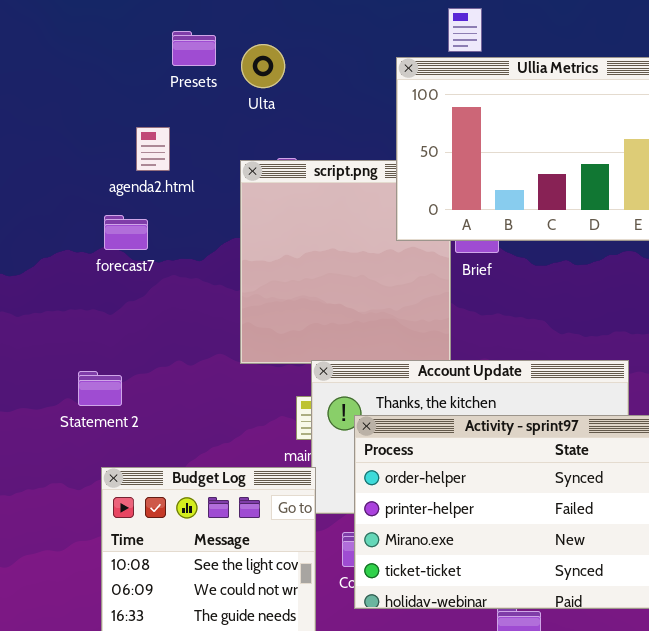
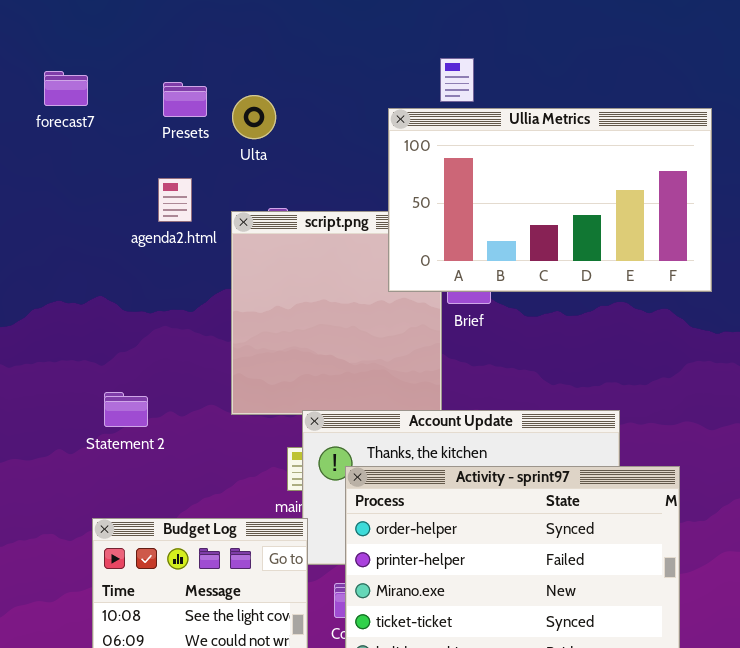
agenda2.html: [136,127,170,171] -> [158,178,192,222], moved
forecast7: [104,215,148,250] -> [44,71,88,106], moved
Statement 2: [78,371,122,406] -> [104,392,148,427], moved

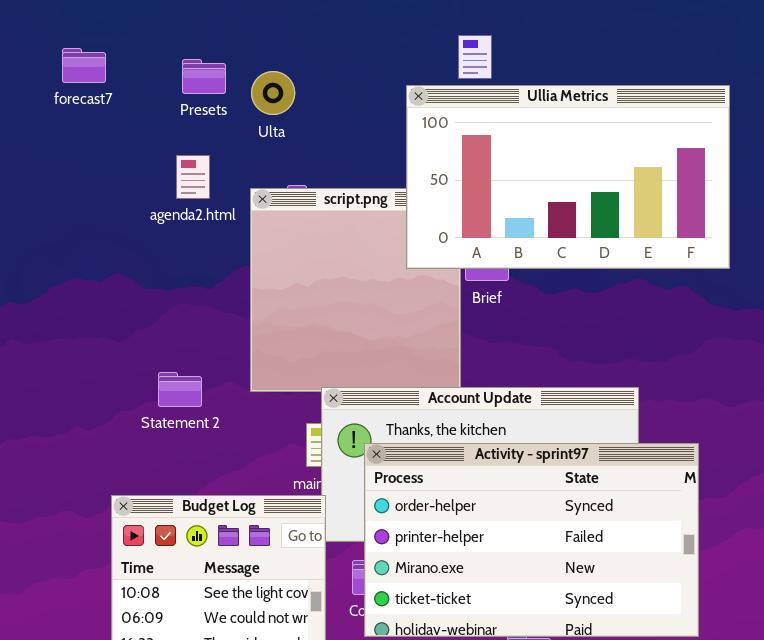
Statement 2: [104,392,148,427] -> [158,372,202,407], moved

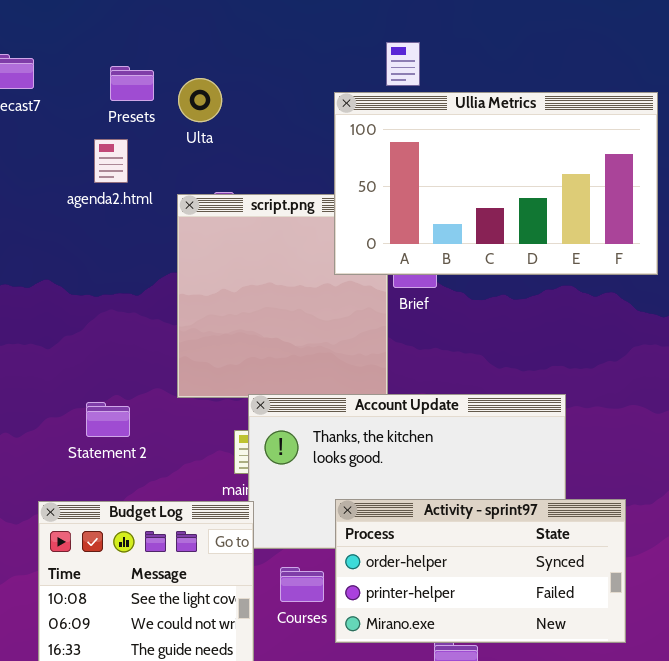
agenda2.html: [176,155,210,199] -> [94,139,128,183], moved
Statement 2: [158,372,202,407] -> [86,402,130,437], moved
Activity - sprint97: [364,443,699,637] -> [335,499,626,643], resized

